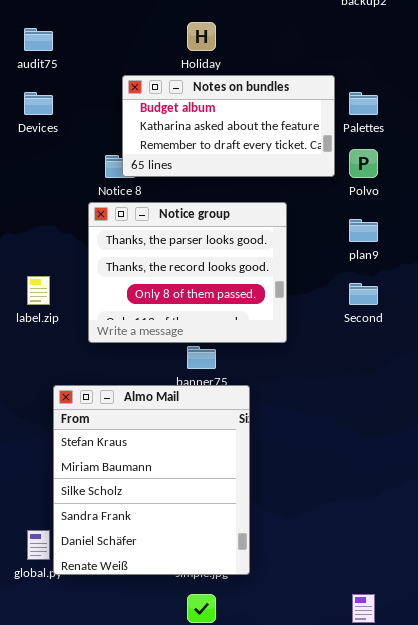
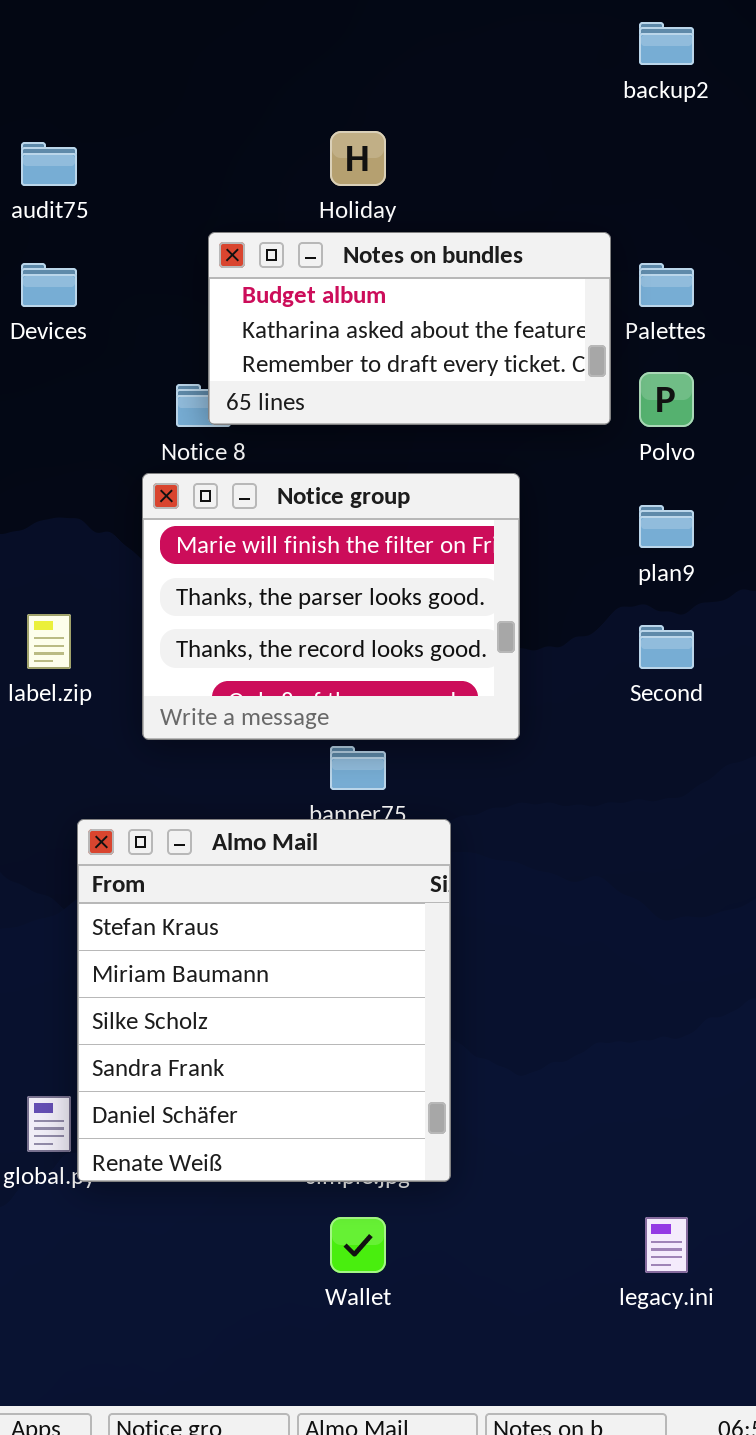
Notice group: [88,202,287,343] -> [142,473,520,740], scrolled up 1 row

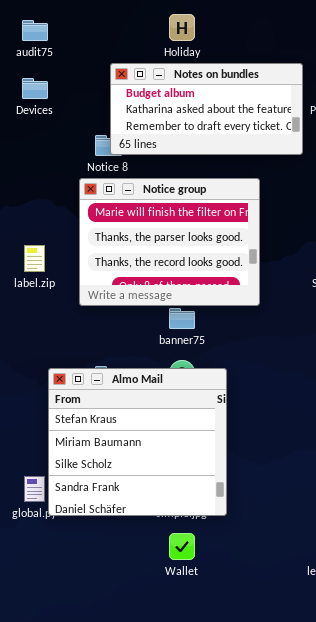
Almo Mail: [77,819,451,1182] -> [48,368,227,516], resized

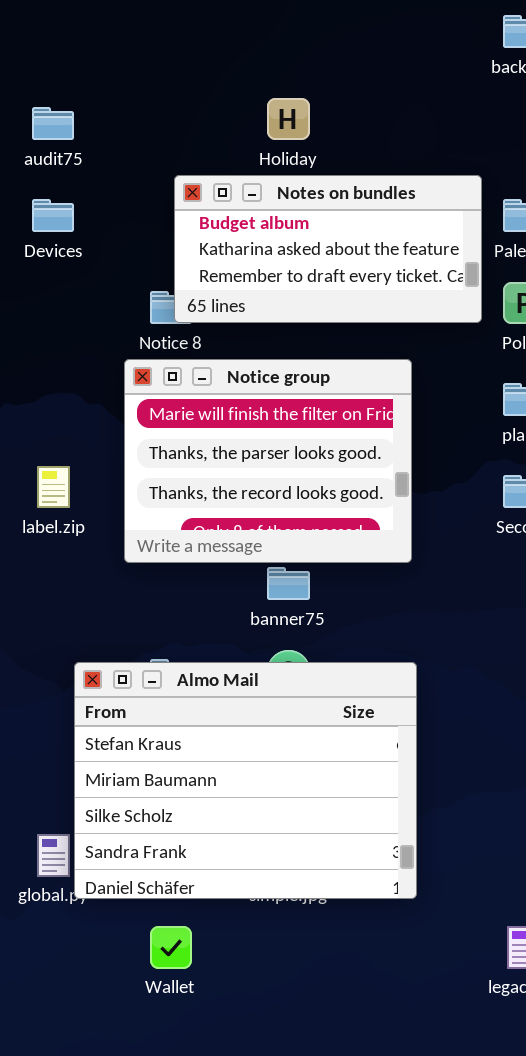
Almo Mail: [48,368,227,516] -> [74,662,417,899], resized
Wallet: [169,533,195,560] -> [150,926,192,969], moved

